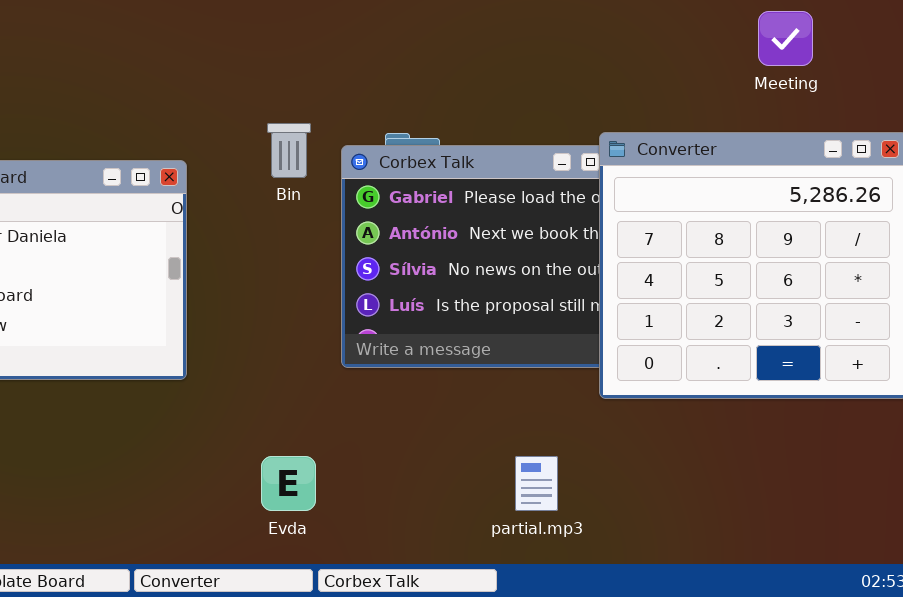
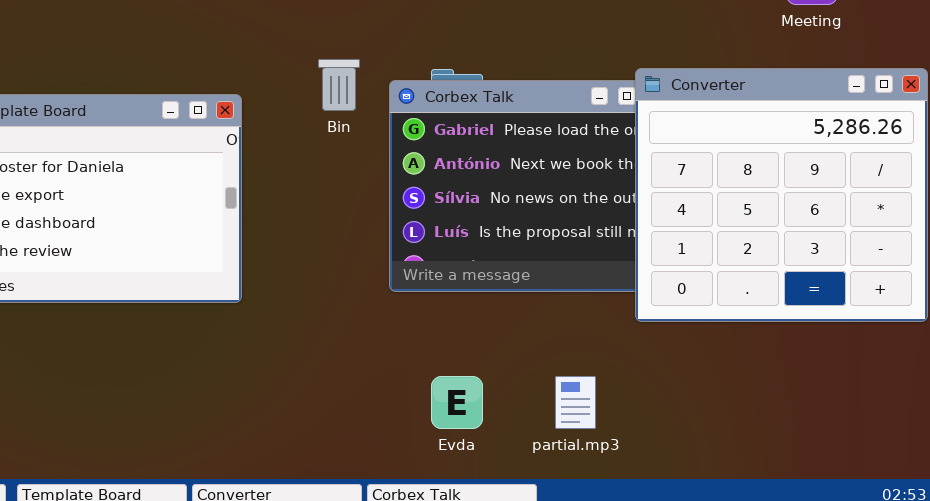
Evda: [261,456,316,511] -> [431,376,483,429], moved

